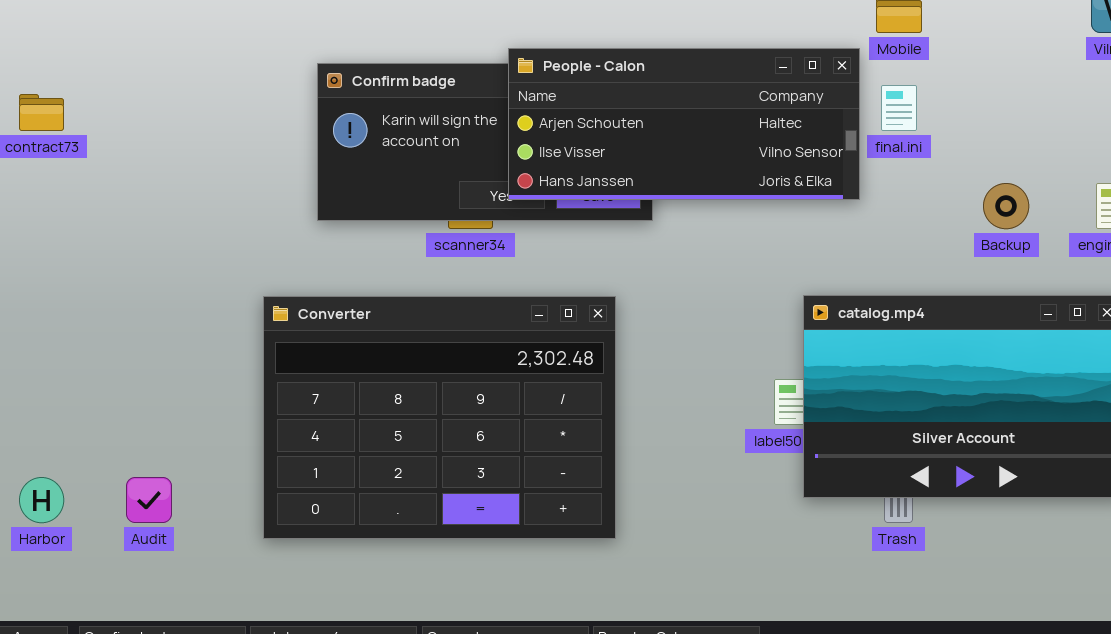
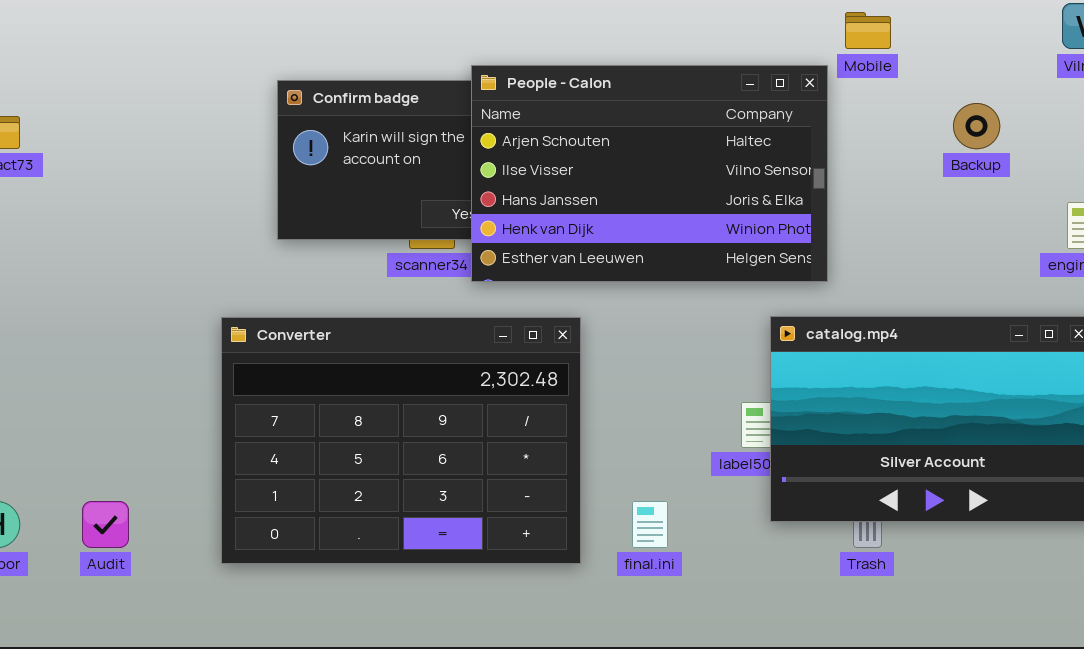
People - Calon: [508,48,860,200] -> [471,65,828,282], resized
final.ini: [881,85,917,131] -> [632,501,668,548], moved
Backup: [983,183,1029,229] -> [953,103,1000,149], moved

